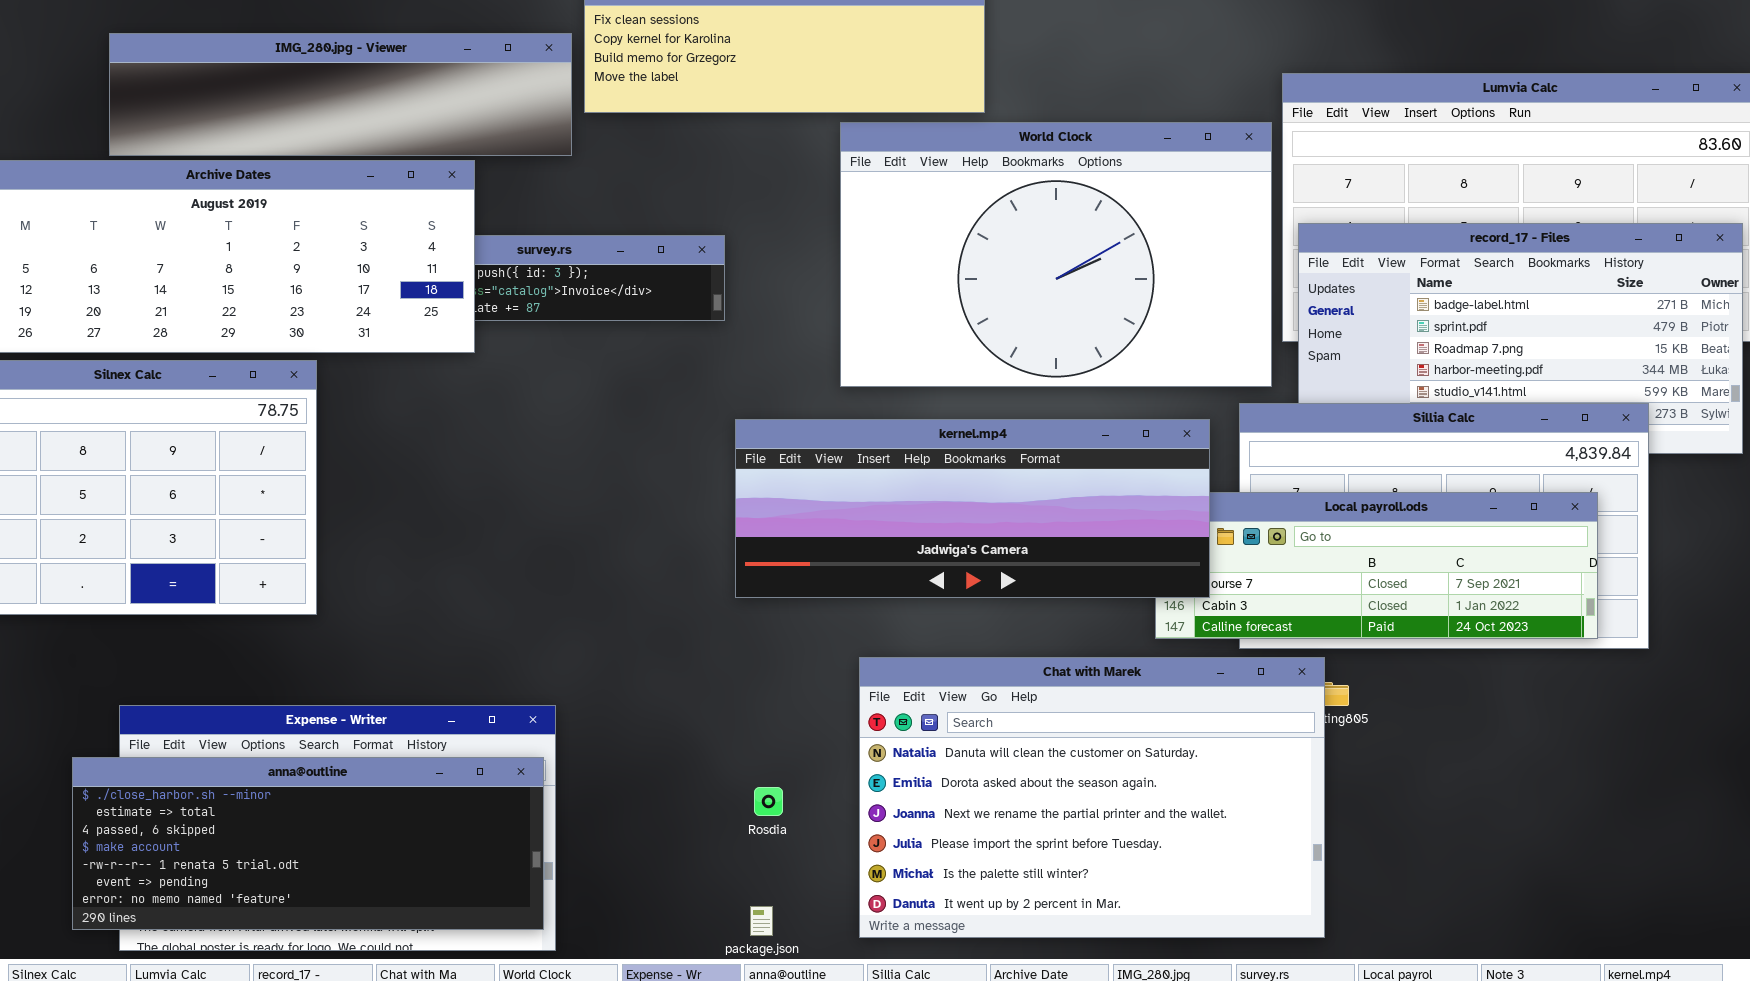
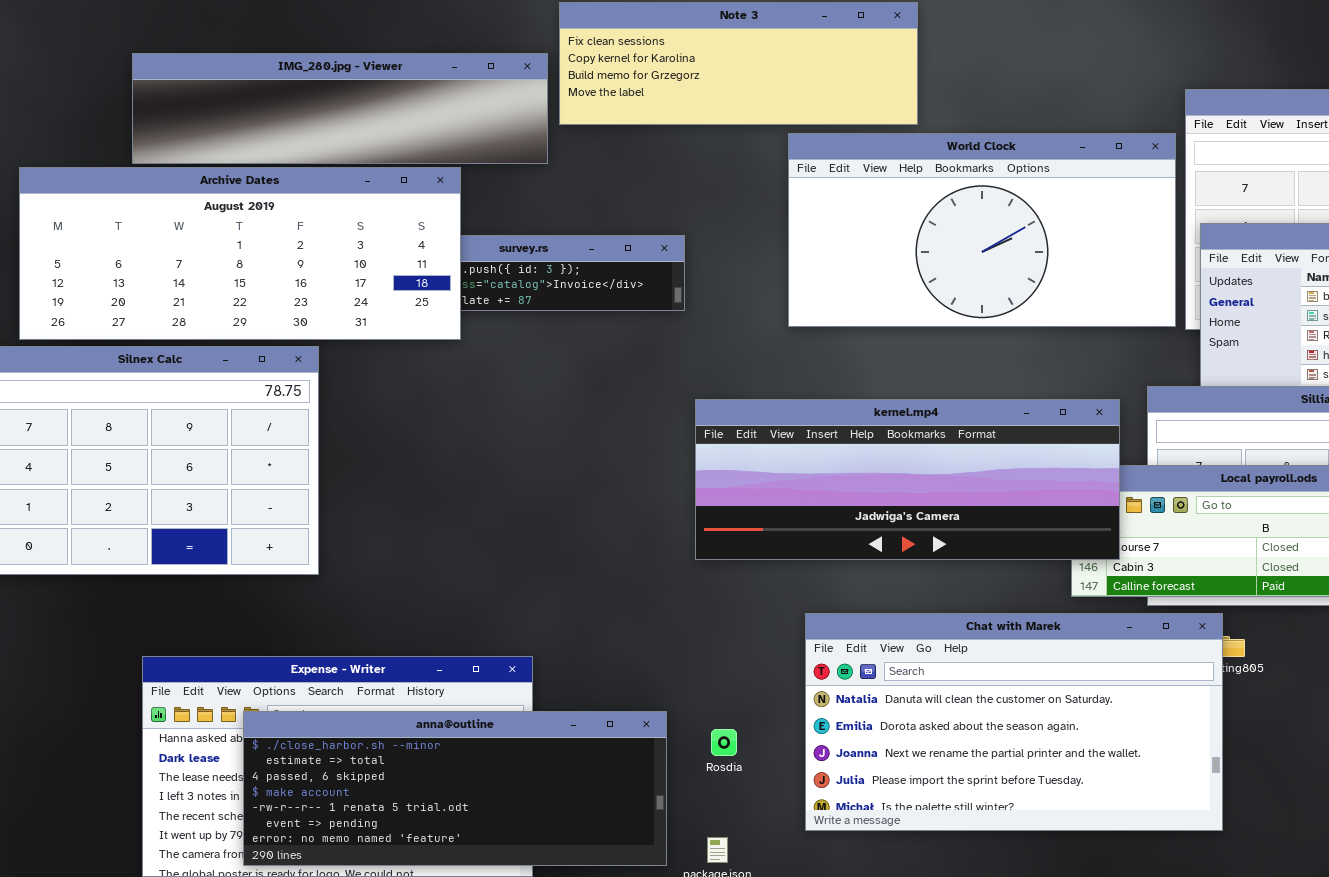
World Clock: [840,122,1272,387] -> [788,133,1176,327], resized
Chat with Marek: [859,657,1325,938] -> [805,613,1223,831], resized
anna@outline: [72,757,544,930] -> [243,711,667,866], moved

